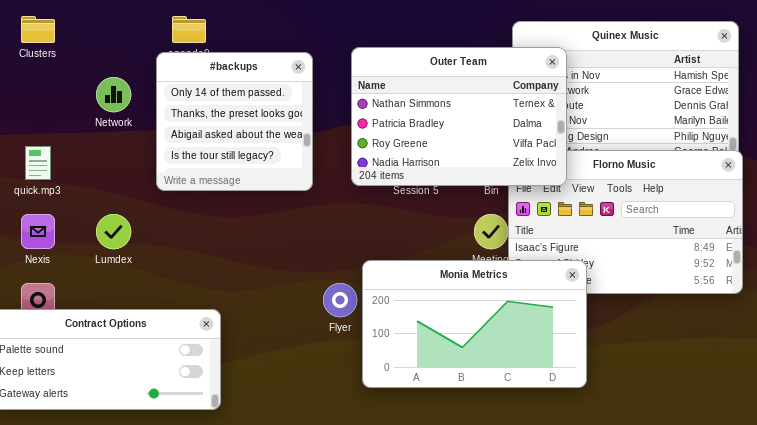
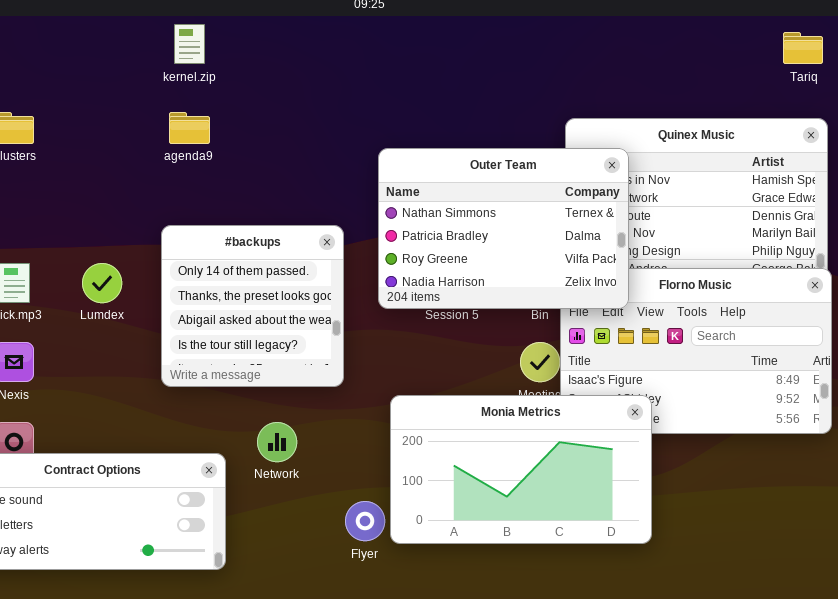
#backups: [156,52,313,191] -> [161,225,344,387], moved
Network: [96,77,131,112] -> [257,422,297,462], moved
Lumdex: [96,214,131,249] -> [82,263,122,303], moved
Flyer: [323,283,357,317] -> [345,501,385,541], moved

